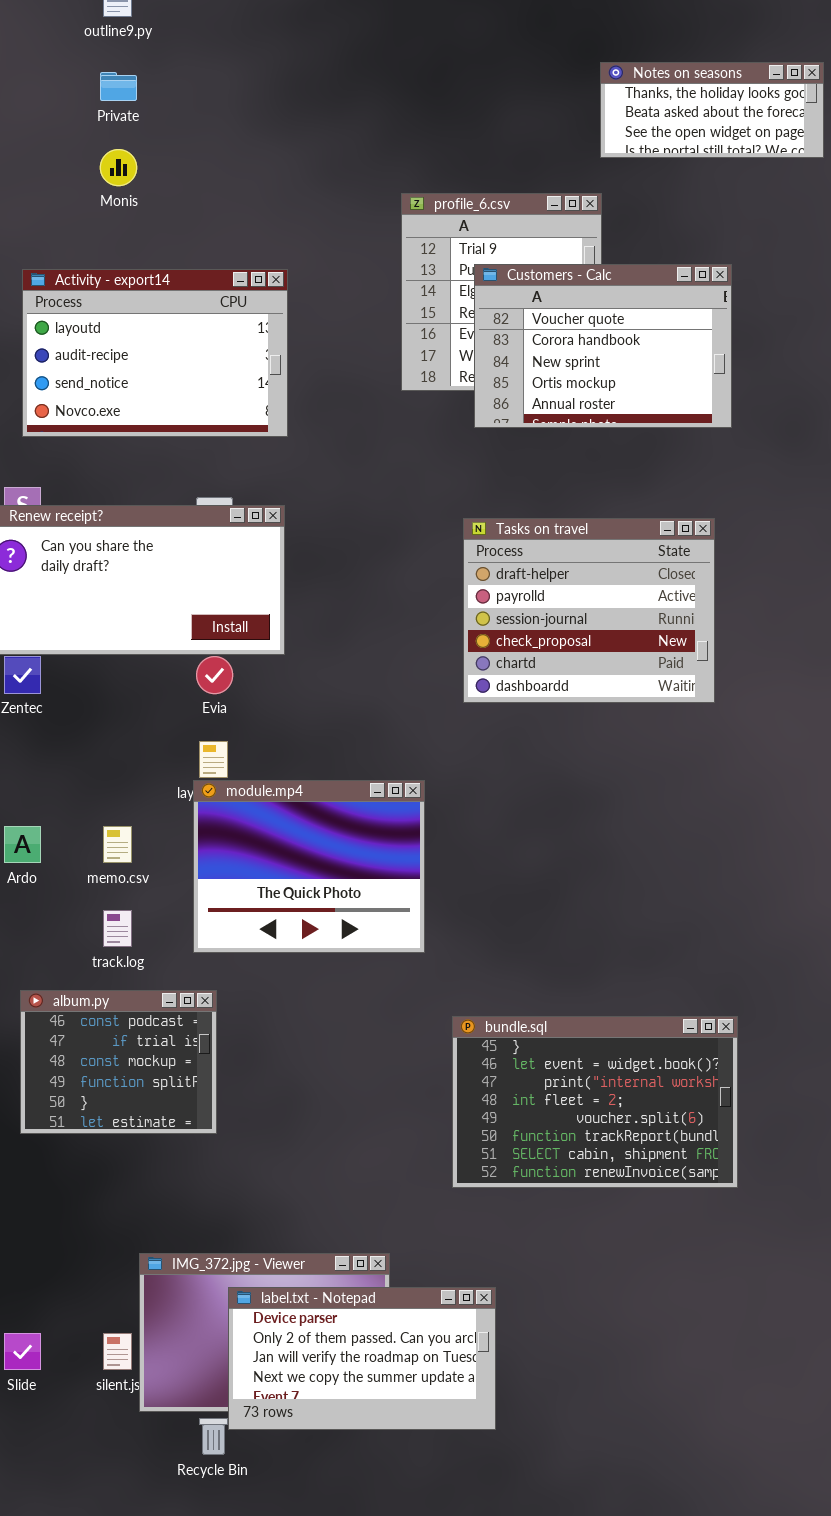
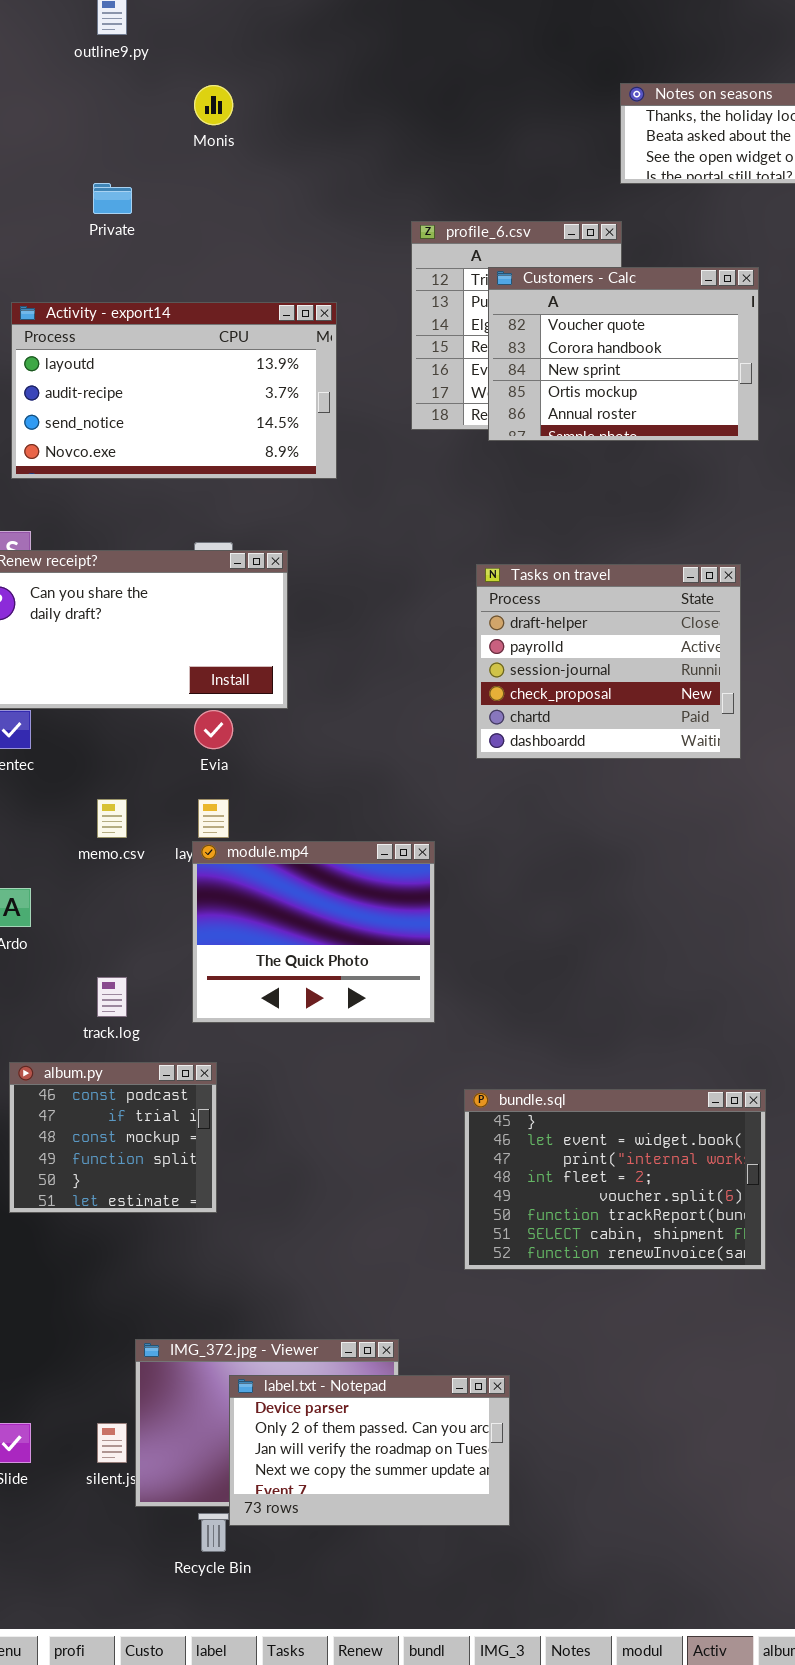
Private: [100,72,137,101] -> [93,183,132,214], moved
Monis: [100,149,137,186] -> [194,85,233,125], moved
Customers - Calc: [474,264,732,428] -> [488,267,759,441], moved
Activity - export14: [22,269,288,437] -> [11,302,337,479], resized
memo.csv: [103,826,132,863] -> [97,799,127,838], moved

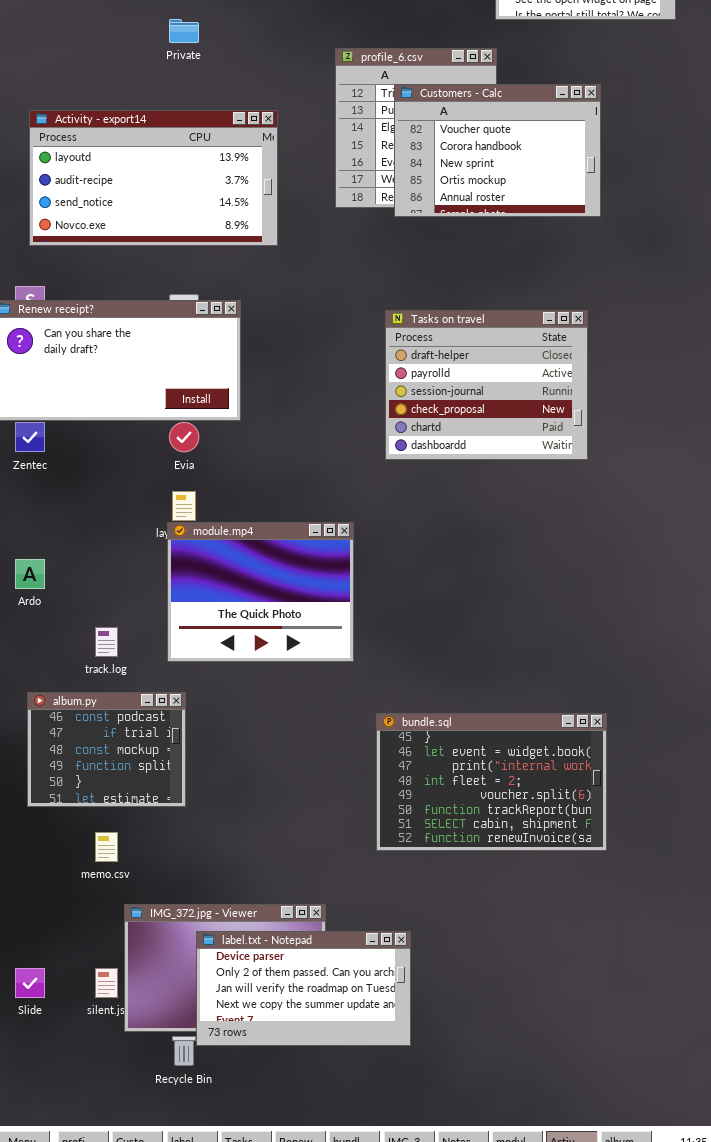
Private: [93,183,132,214] -> [169,19,199,43], moved
memo.csv: [97,799,127,838] -> [95,832,118,862], moved

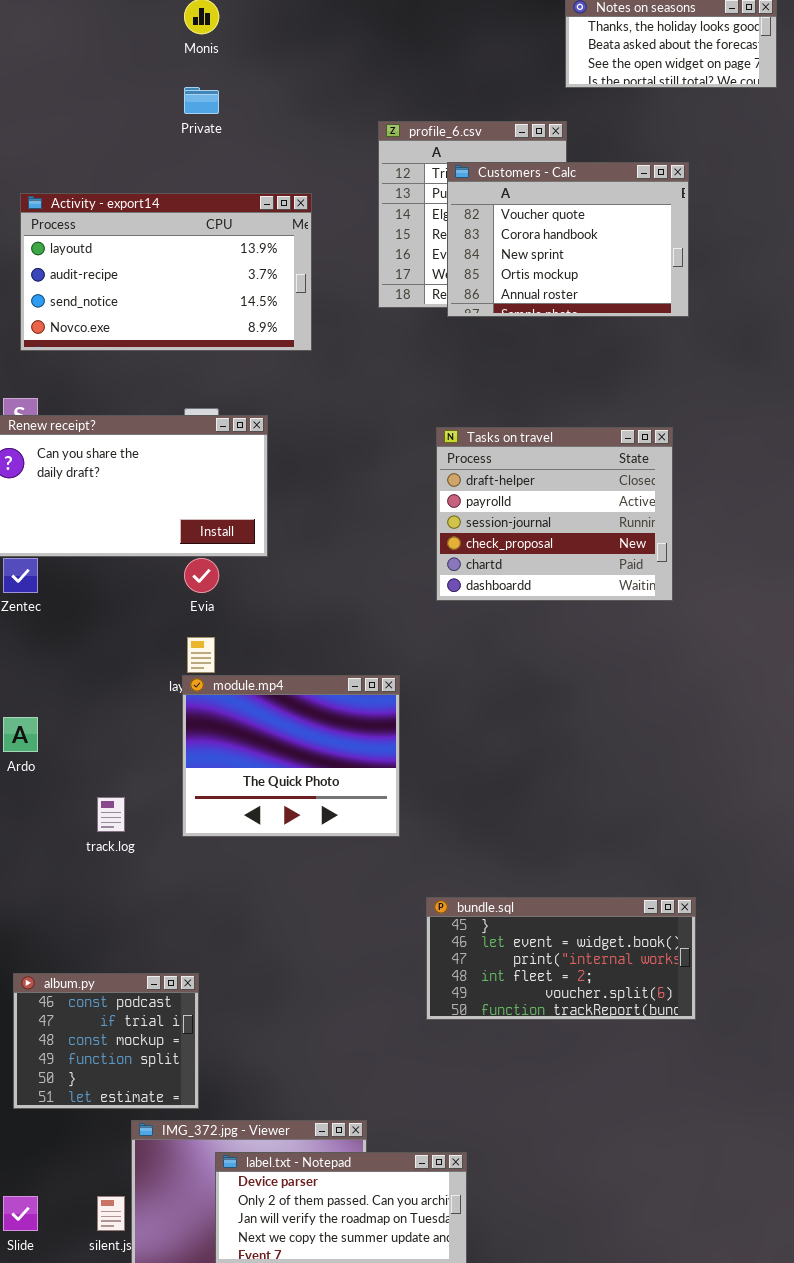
album.py: [27,692,186,807] -> [13,973,199,1109], moved
bundle.sql: [376,713,607,851] -> [426,897,696,1020], resized

